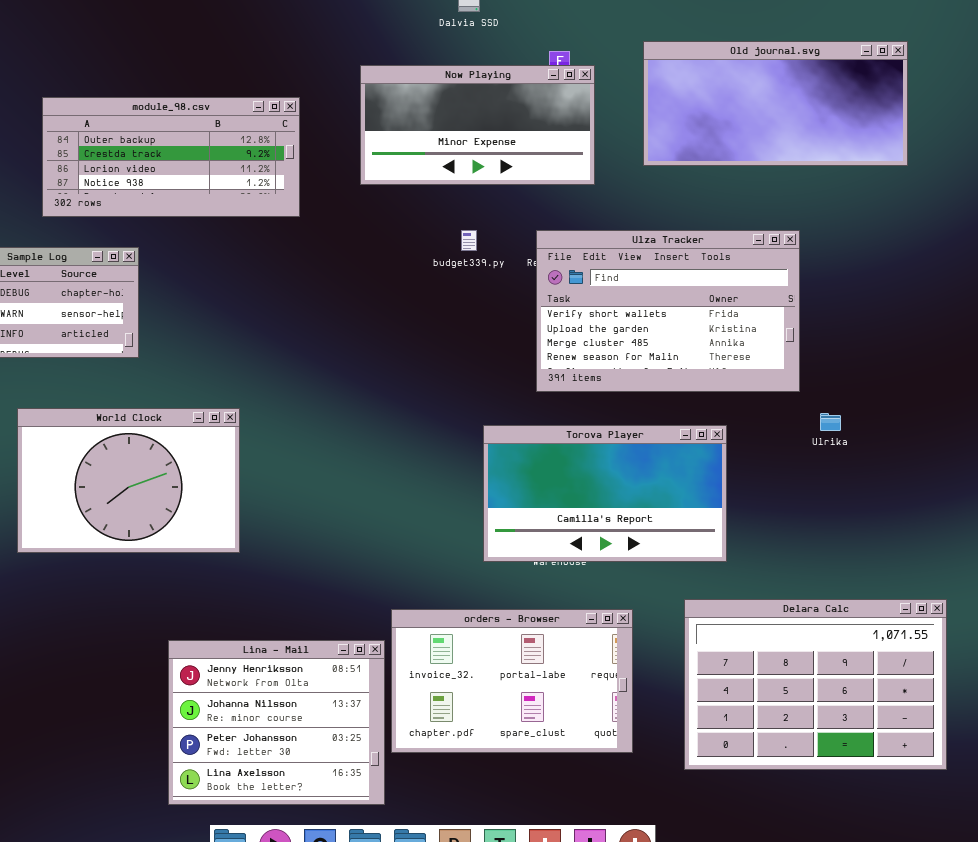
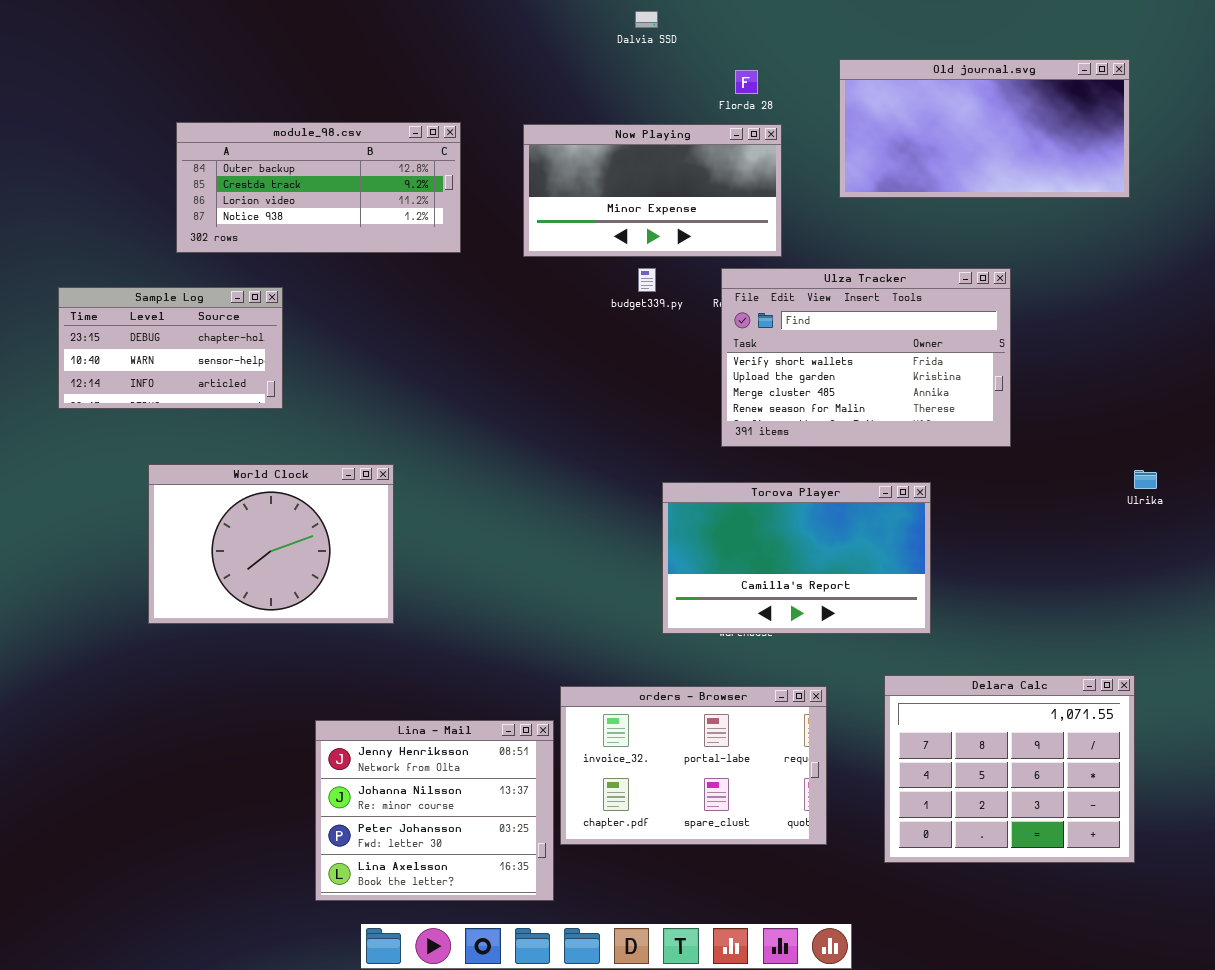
Now Playing: [360,65,595,185] -> [523,124,782,257], moved
Ulrika: [820,413,841,431] -> [1134,470,1157,489], moved
Delara Calc: [684,599,947,770] -> [884,675,1135,863], resized

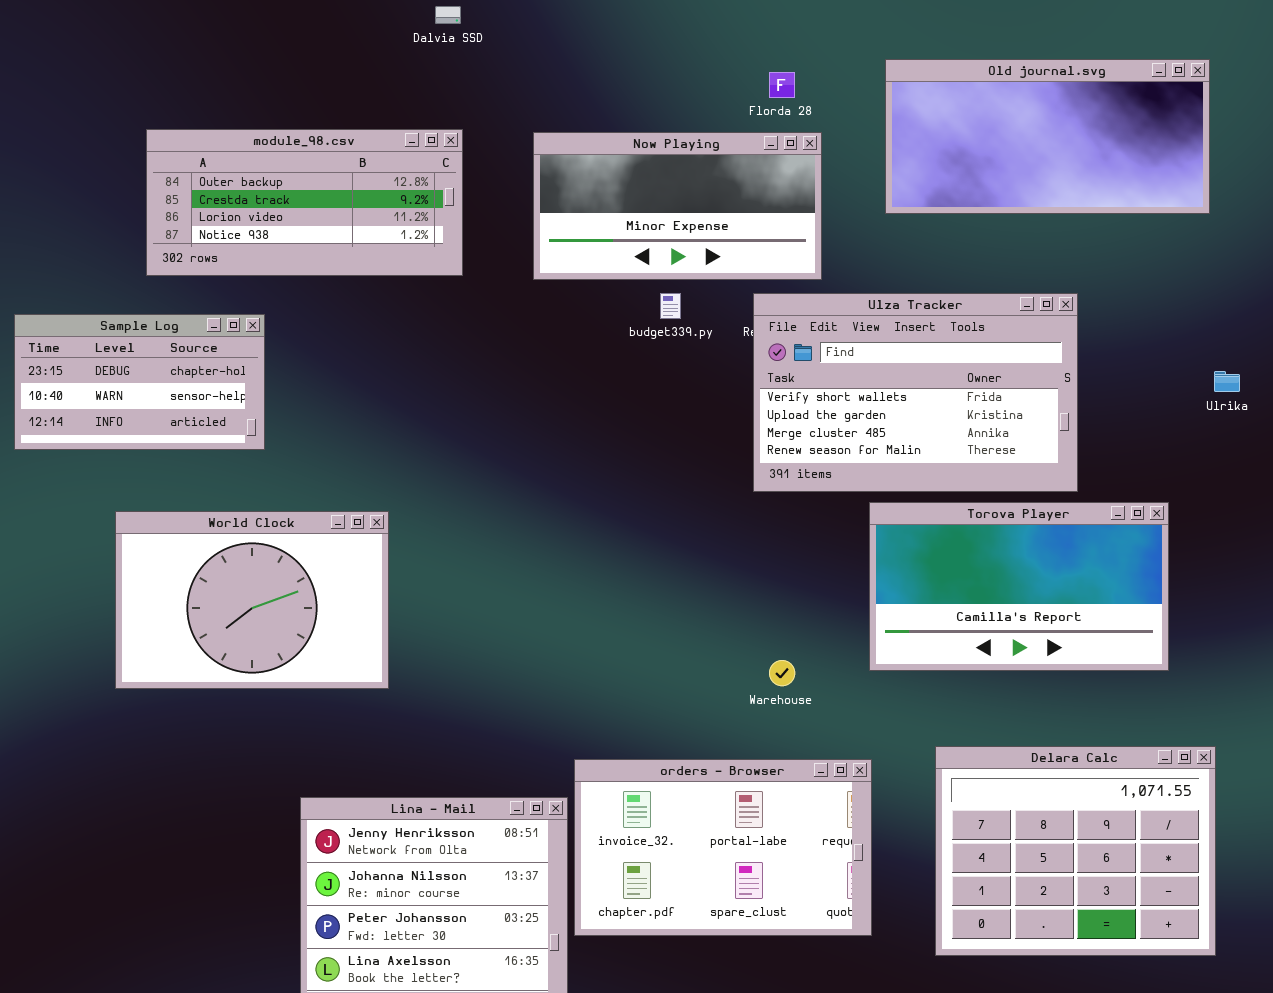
Dalvia SSD: [635,11,658,28] -> [435,6,461,24], moved
Ulrika: [1134,470,1157,489] -> [1214,371,1240,392], moved
Torova Player: [662,482,931,634] -> [869,502,1169,671], moved

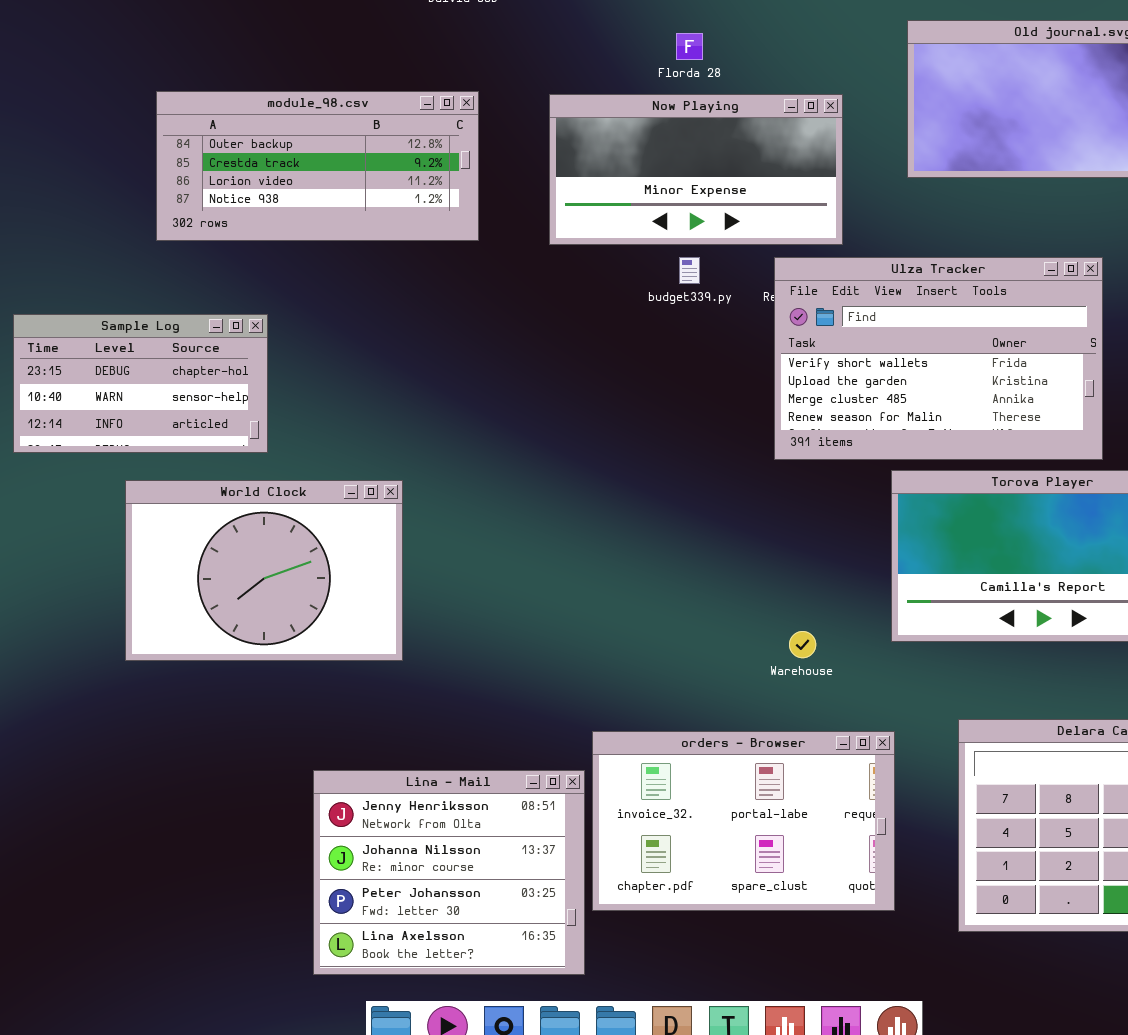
Florda 28: [769,72,795,98] -> [676,33,703,60], moved
Sample Log: [14,314,265,450] -> [13,314,268,453], moved

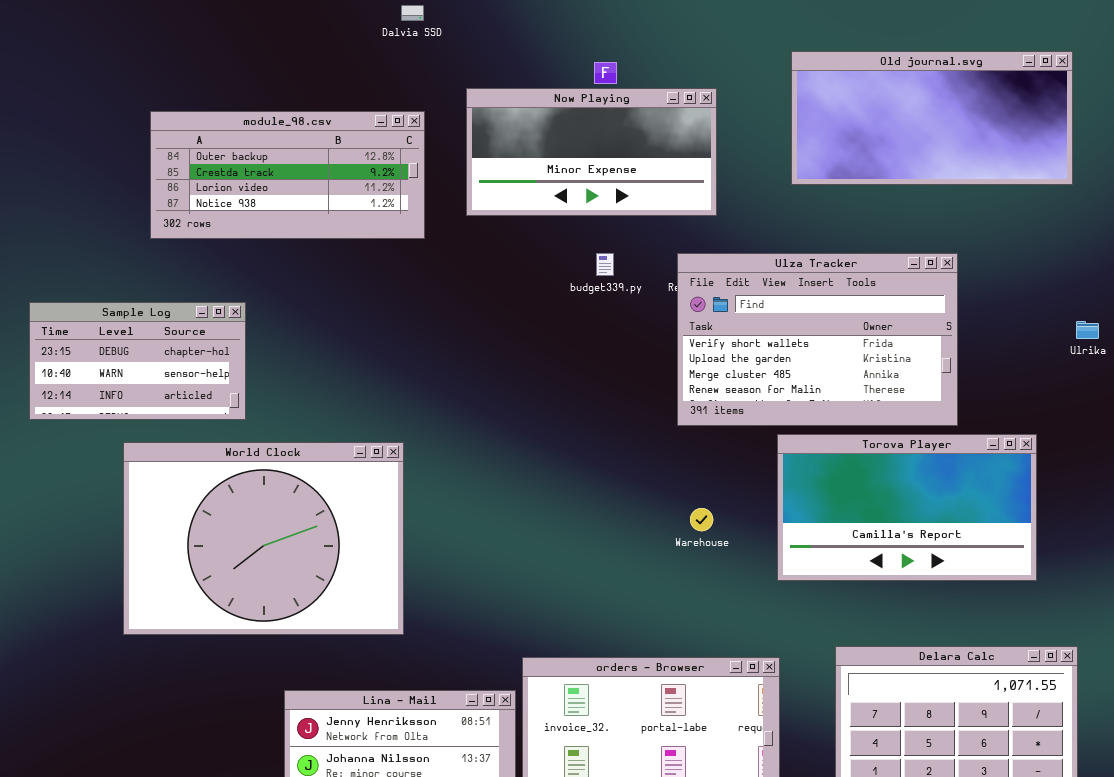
Now Playing: [549,94,843,245] -> [466,88,717,216], moved
World Clock: [125,480,403,661] -> [123,442,404,635], resized
Warehouse: [789,631,816,658] -> [690,508,713,531], moved

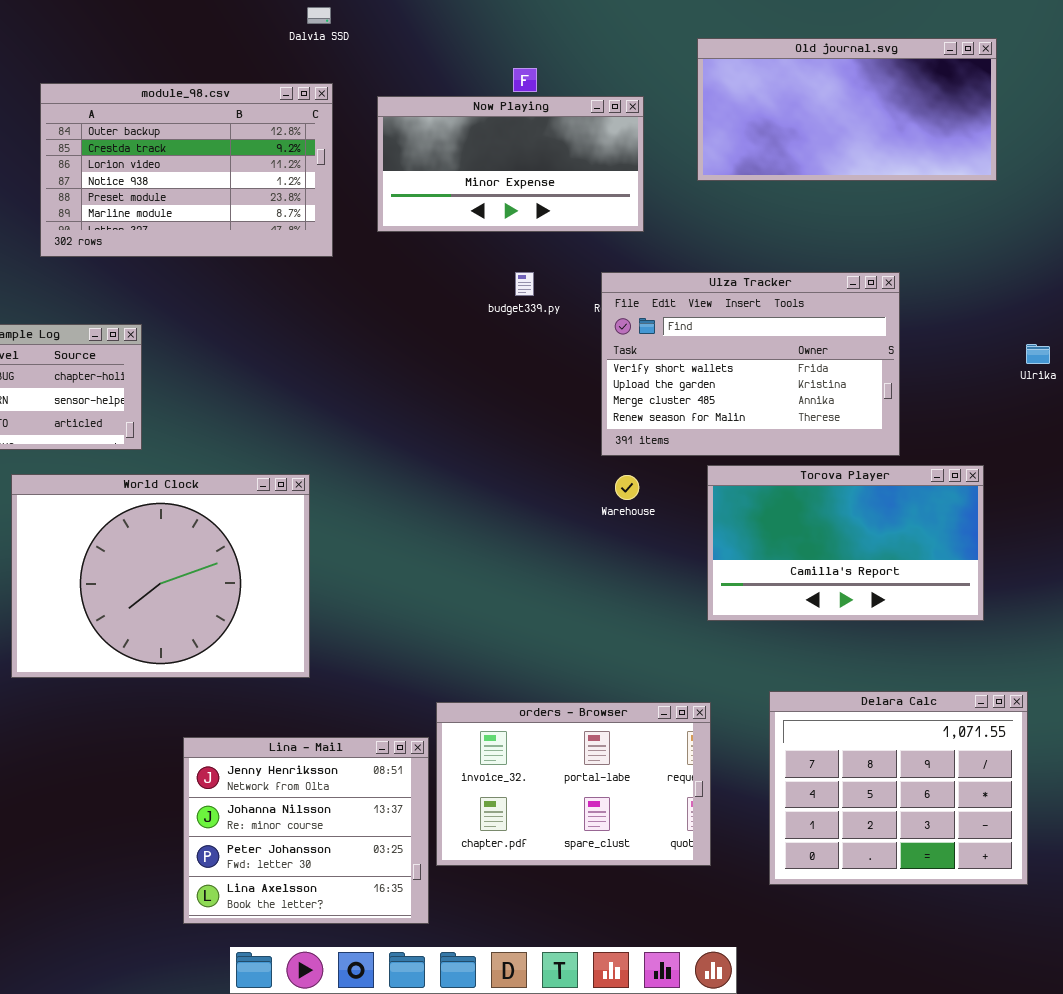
Old journal.svg: [791,51,1073,185] -> [697,38,997,181], moved
module_98.csv: [150,111,425,239] -> [40,83,333,257], resized
Warehouse: [690,508,713,531] -> [615,475,639,500], moved

